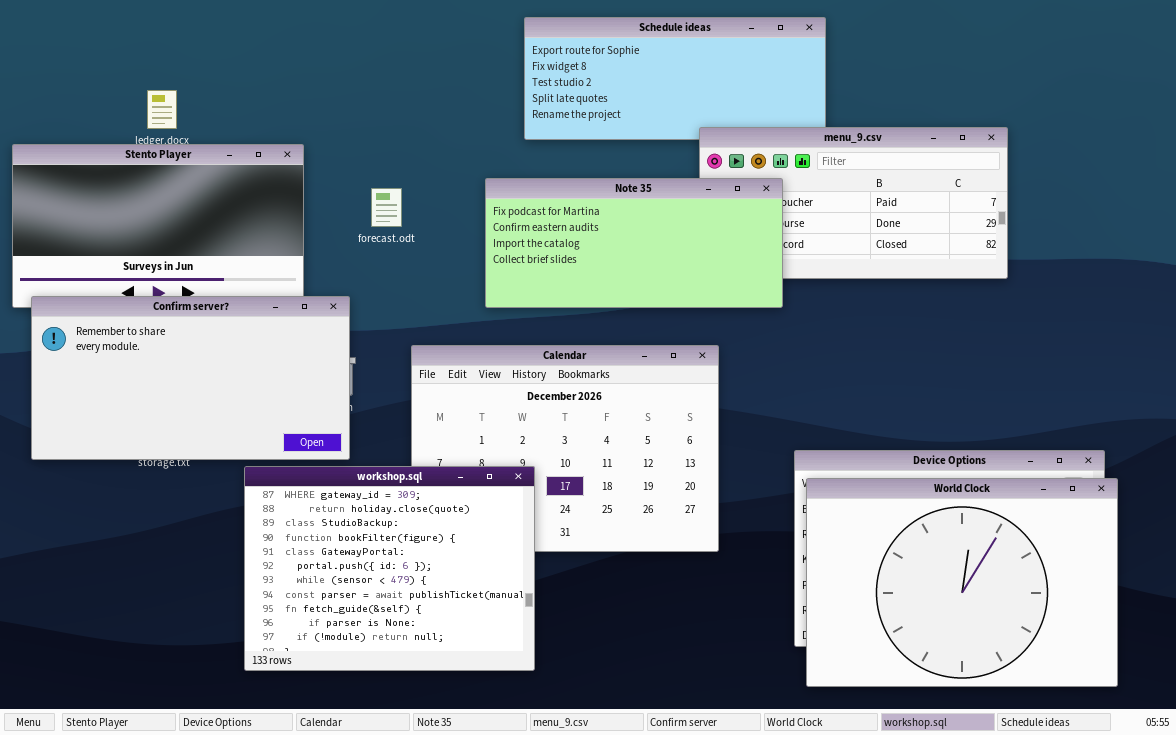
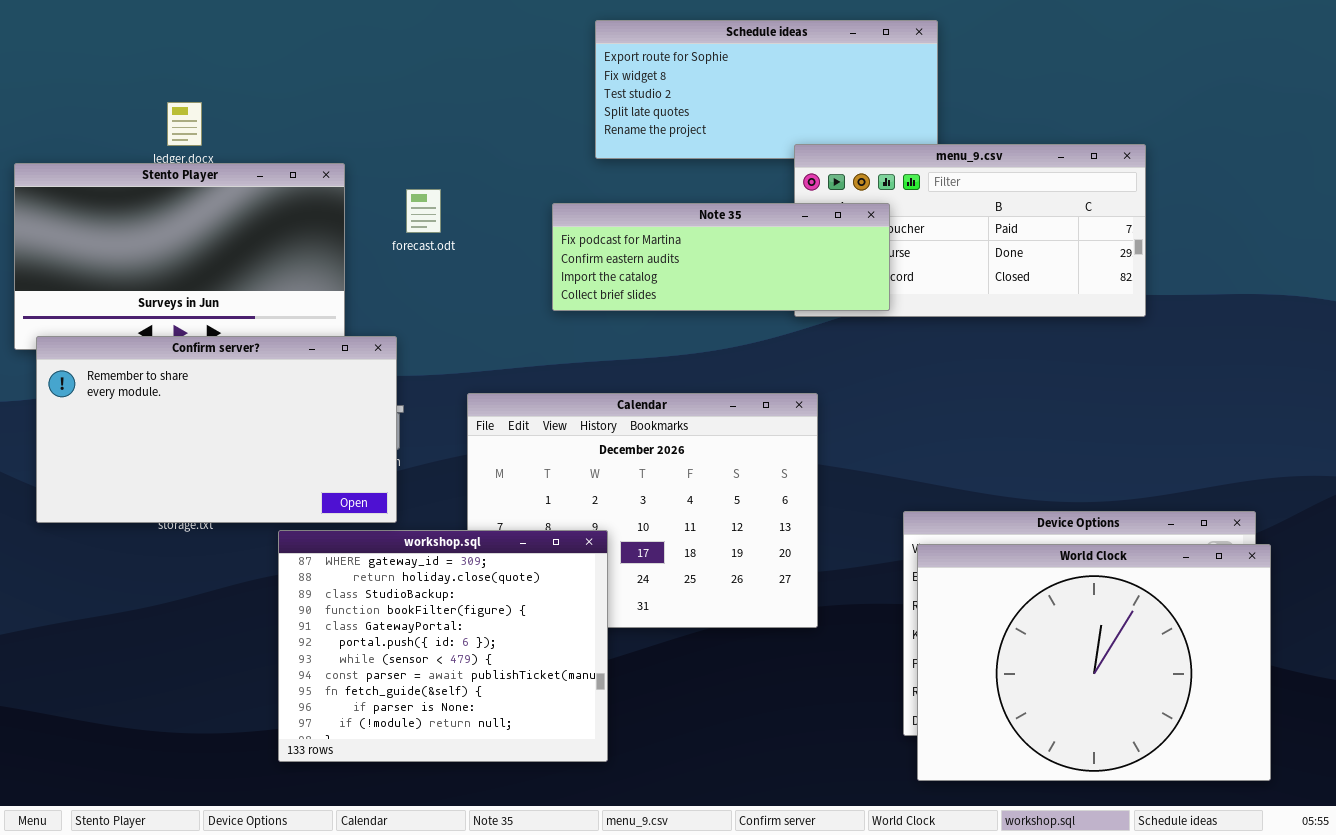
Note 35: [485,178,783,308] -> [552,203,890,311], resized
forecast.odt: [371,188,402,227] -> [406,189,441,233], moved

